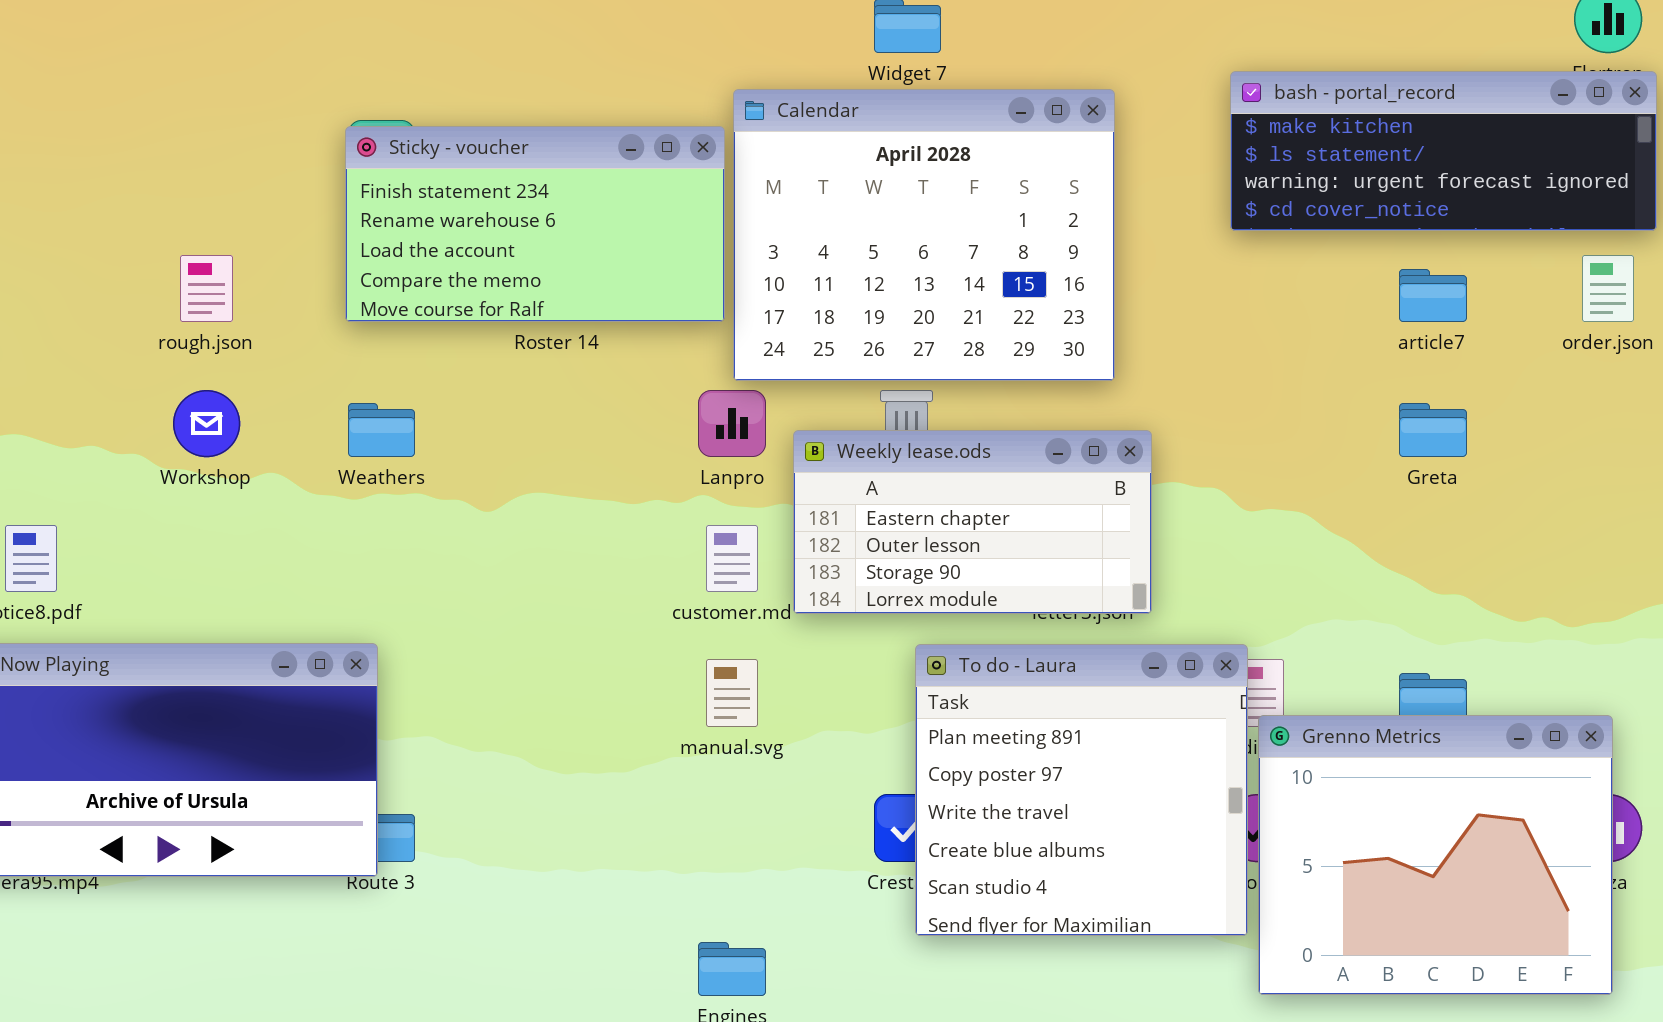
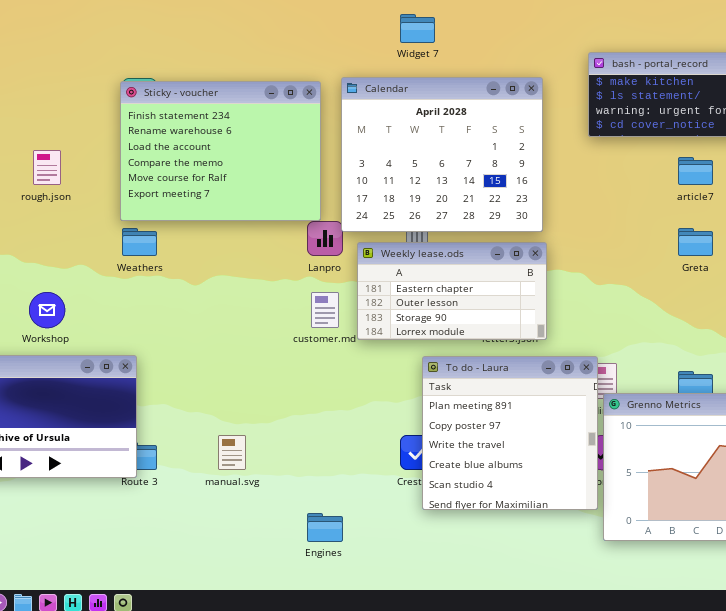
Calendar: [733,89,1115,381] -> [341,77,543,232], moved
Sticky - voucher: [345,126,725,322] -> [120,81,321,221], resized
Workshop: [173,390,240,457] -> [29,292,65,328], moved
manual.svg: [706,659,758,727] -> [218,435,246,470], moved

